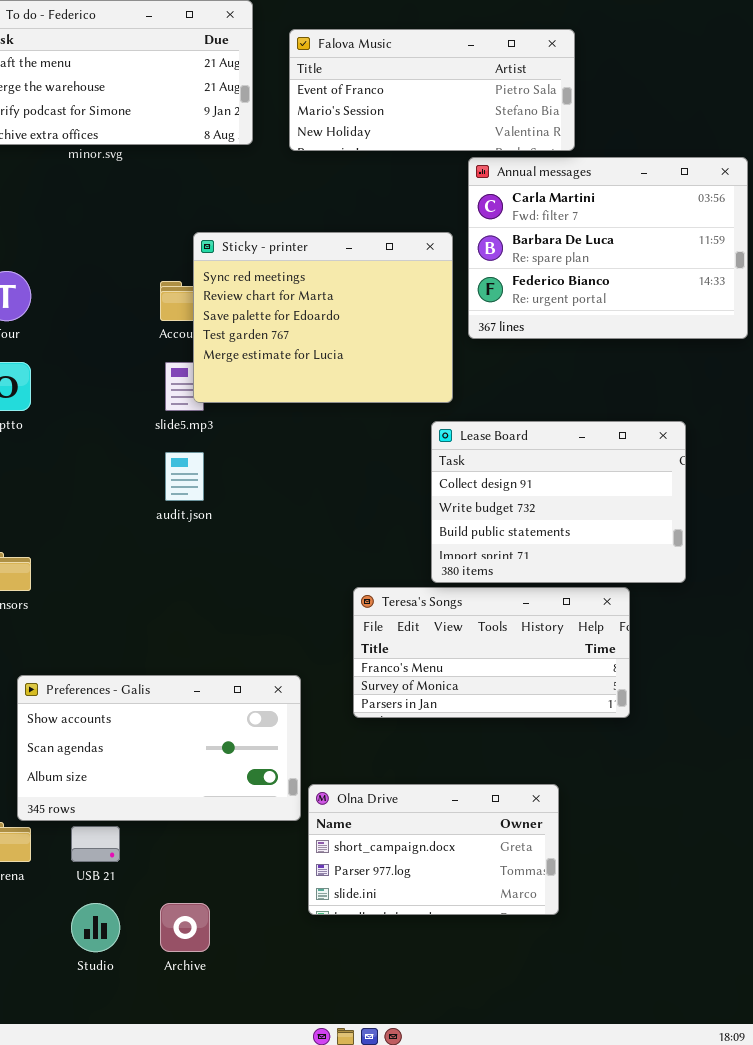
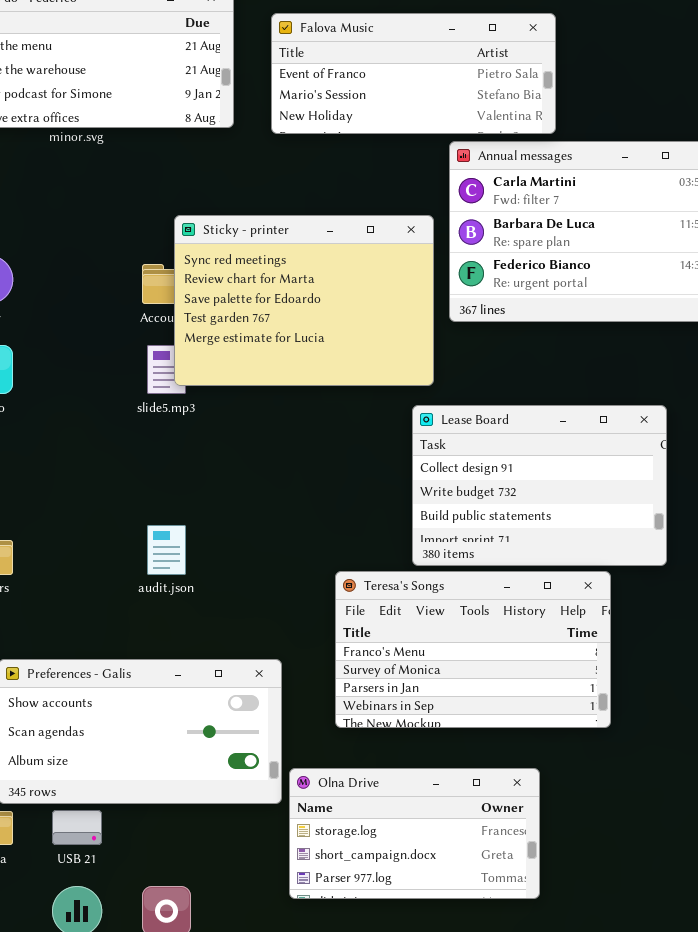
audit.json: [165,452,204,501] -> [147,525,186,575], moved
Teresa's Songs: [353,587,630,718] -> [335,571,611,728], resized
Olna Drive: [308,784,559,915] -> [289,768,540,899], scrolled up 1 row

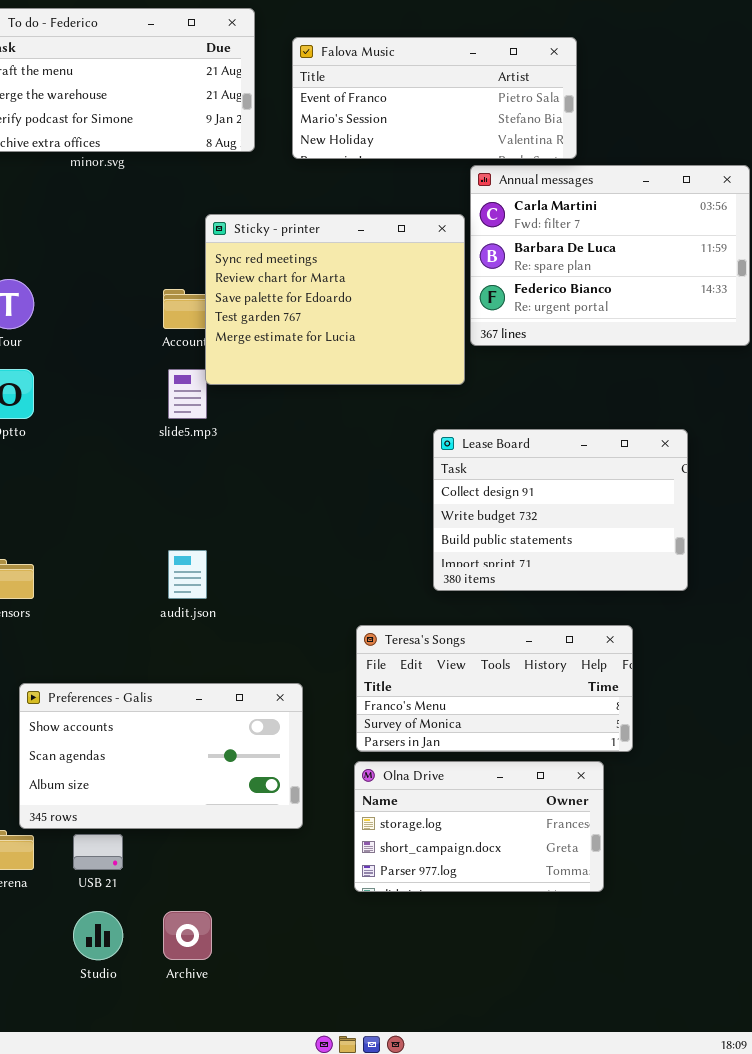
Sticky - printer: [174,215,434,386] -> [205,214,465,385], moved
Teresa's Songs: [335,571,611,728] -> [356,625,633,752], resized
Olna Drive: [289,768,540,899] -> [354,761,604,892], moved

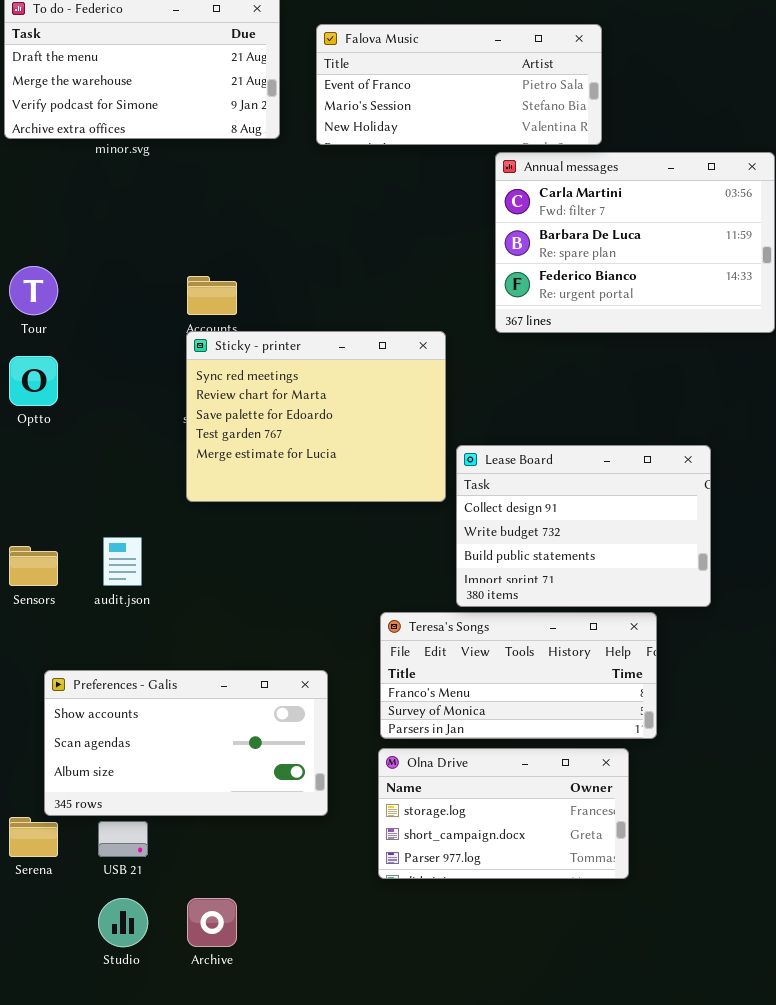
Sticky - printer: [205,214,465,385] -> [186,331,446,502], moved
Lease Board: [433,429,688,591] -> [456,445,711,607], moved
audit.json: [168,550,207,599] -> [103,537,142,586], moved

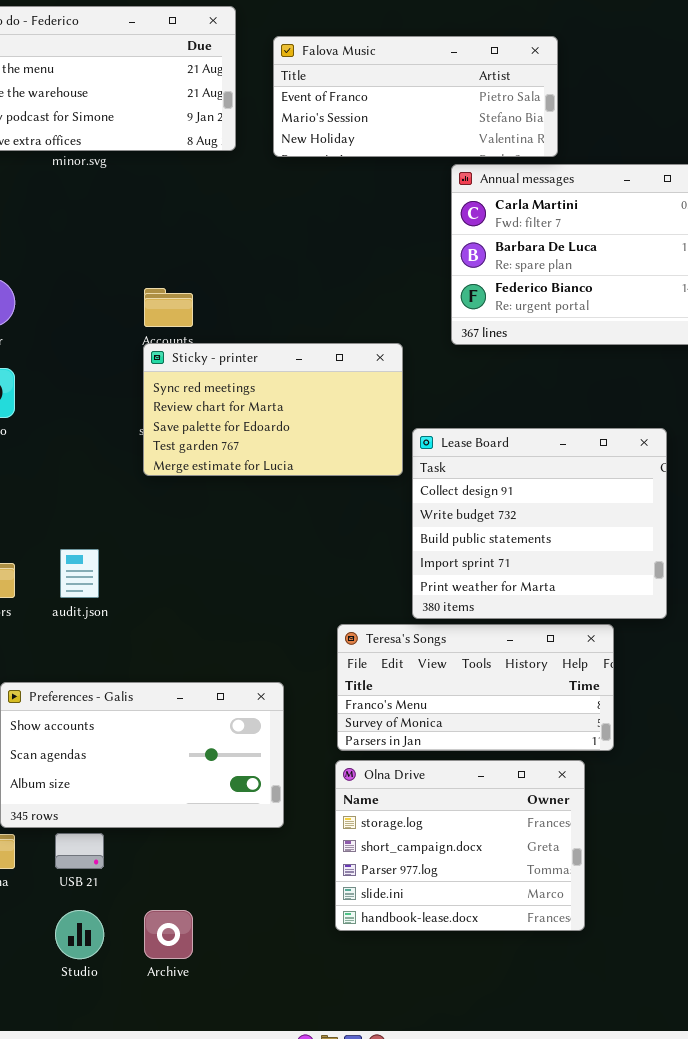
Sticky - printer: [186,331,446,502] -> [143,343,403,476], resized
Lease Board: [456,445,711,607] -> [412,428,667,619], resized
Olna Drive: [378,748,629,879] -> [335,760,585,931], resized

